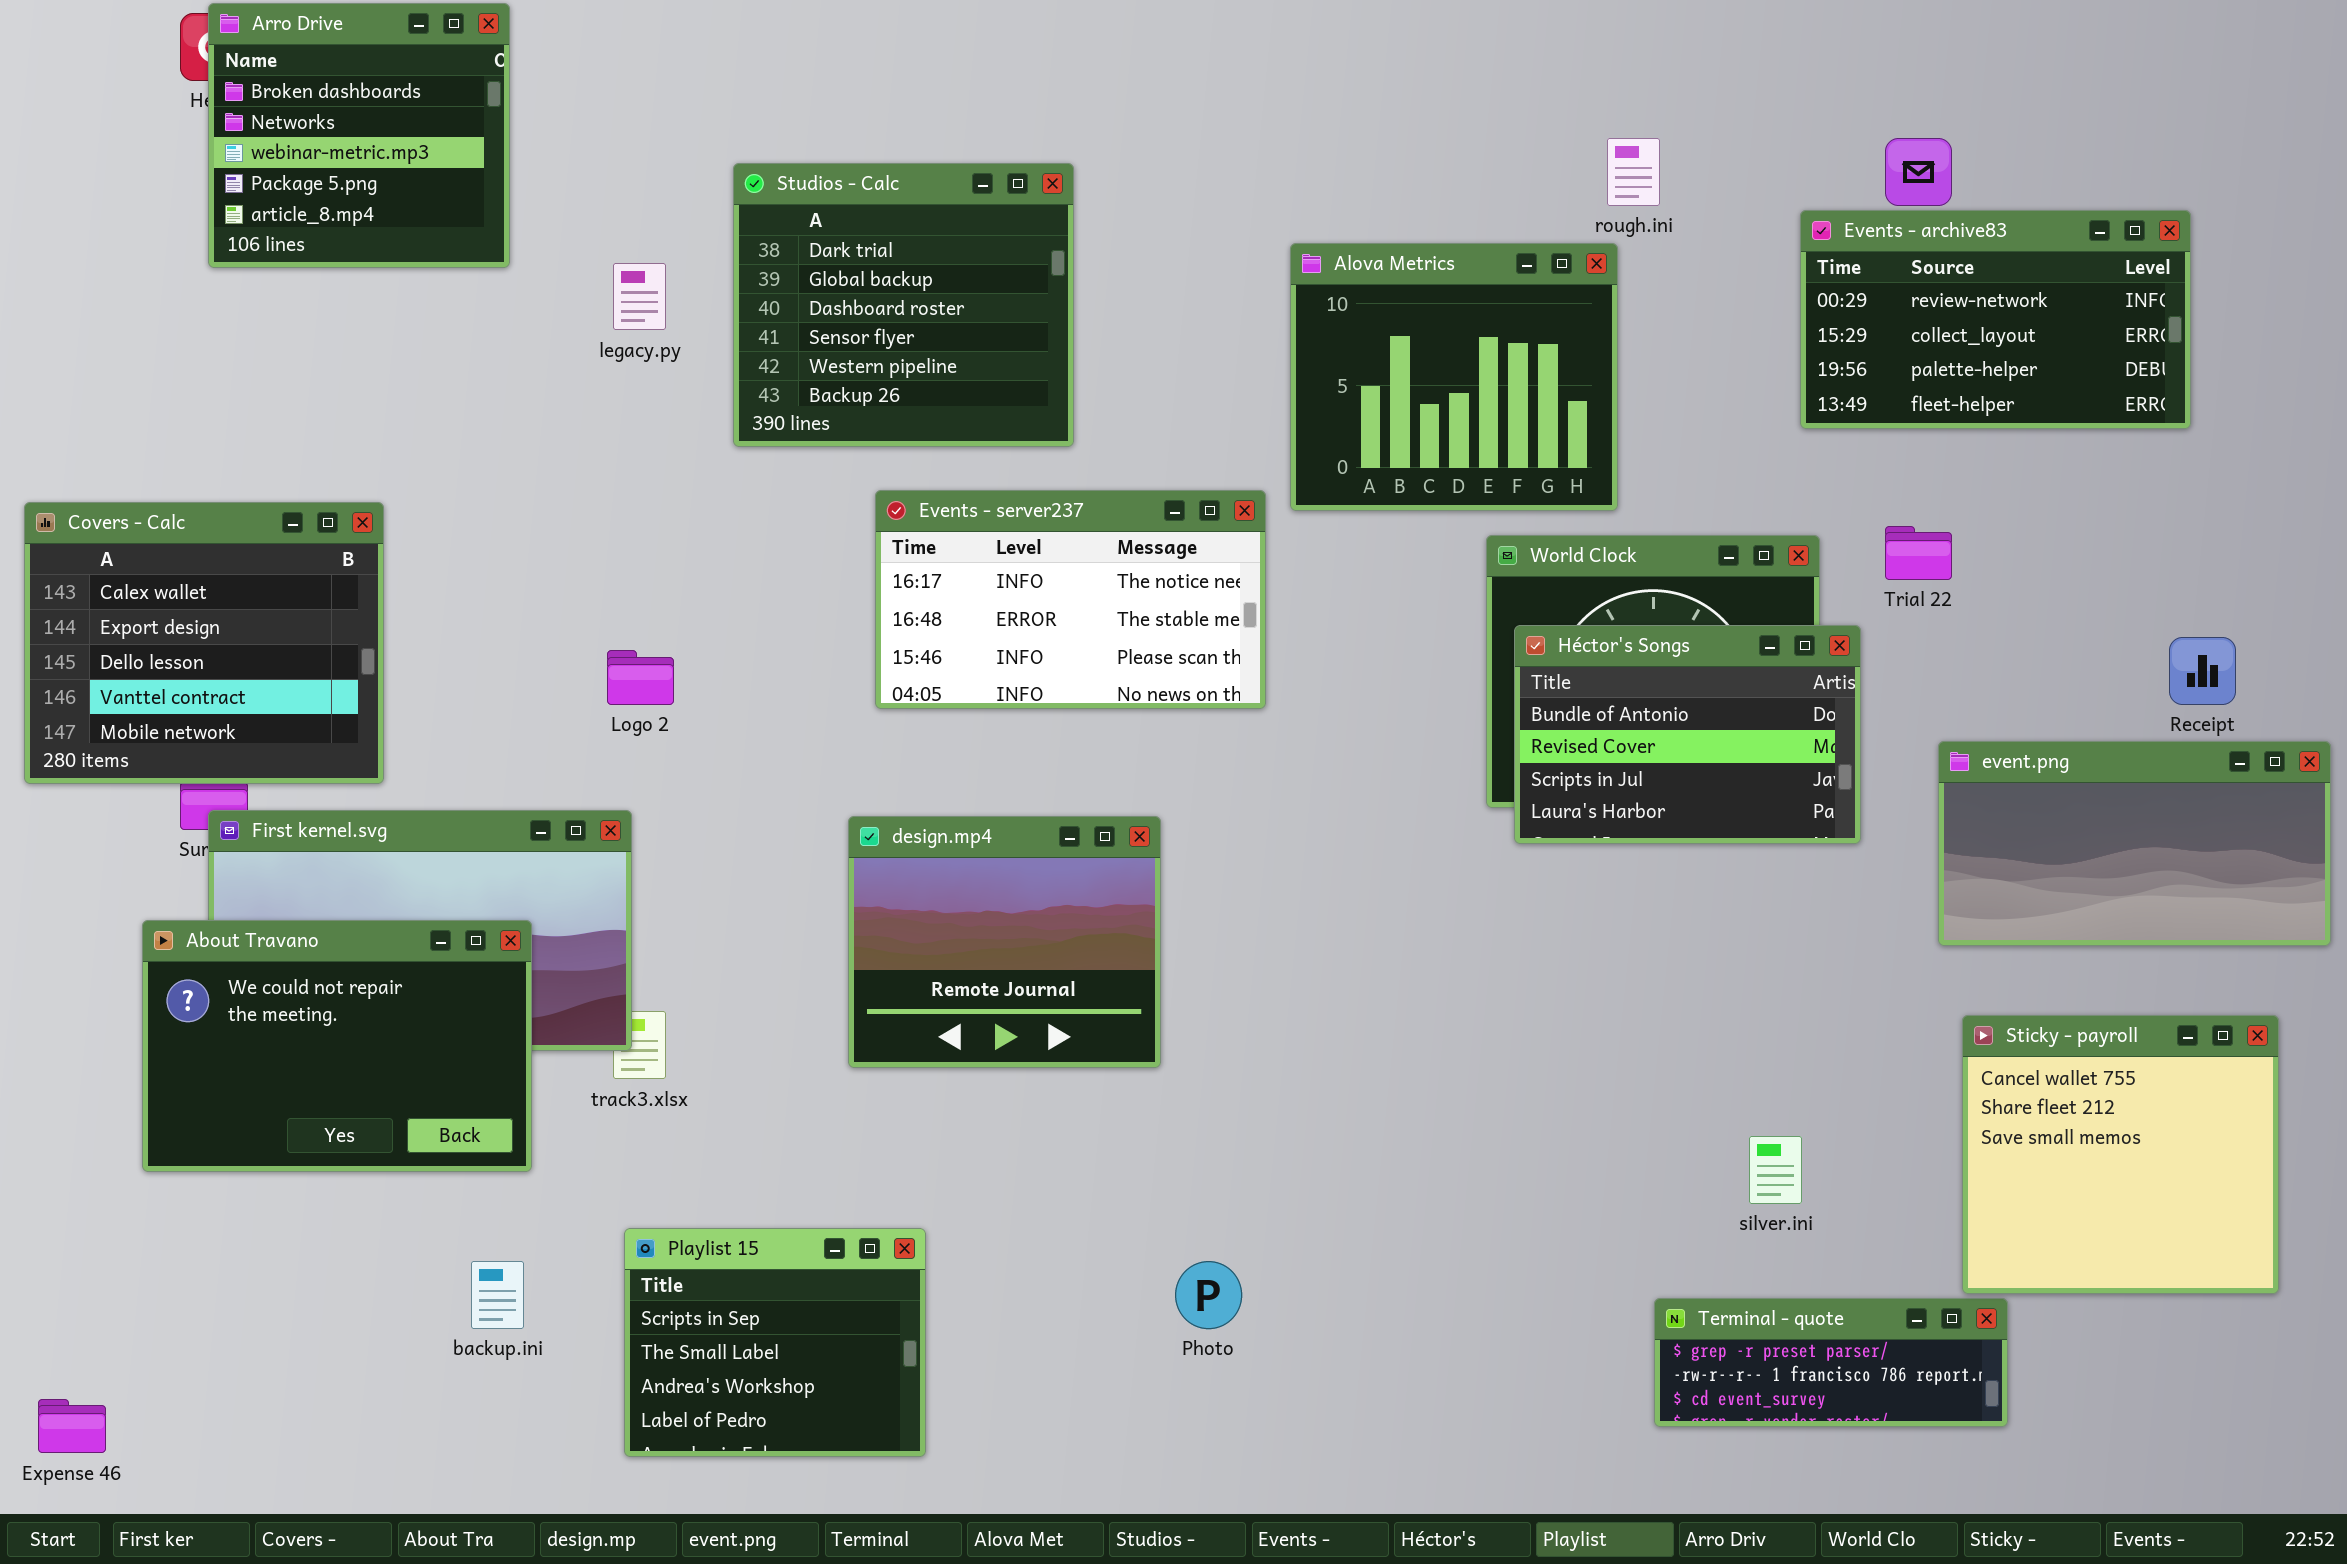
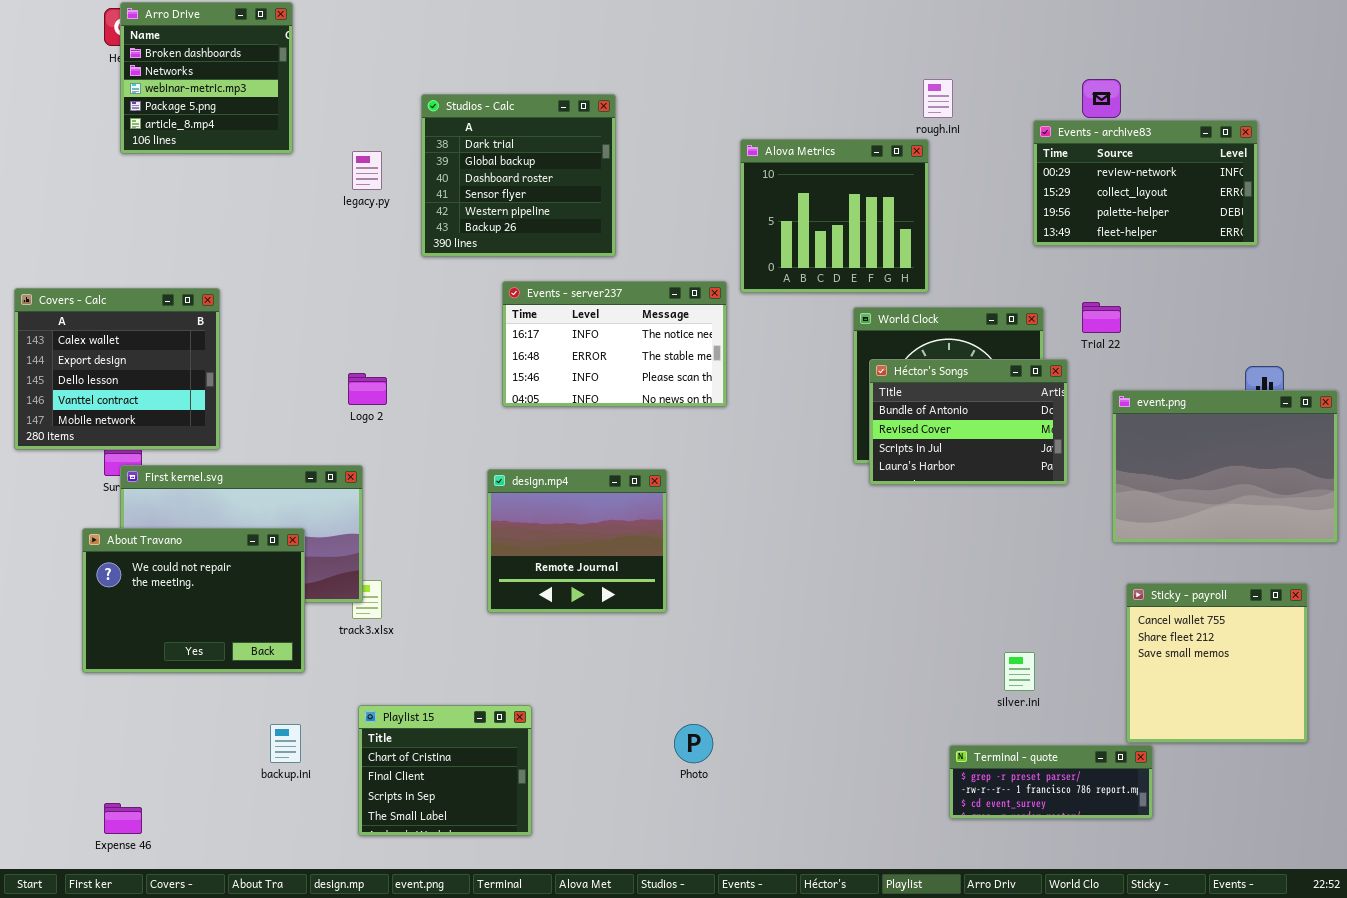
event.png: [1938,741,2331,946] -> [1112,390,1338,543], resized
Playlist 15: [624,1228,926,1457] -> [358,705,532,836], scrolled up 2 rows
Expense 46: [38,1399,106,1453] -> [104,803,142,834], moved

